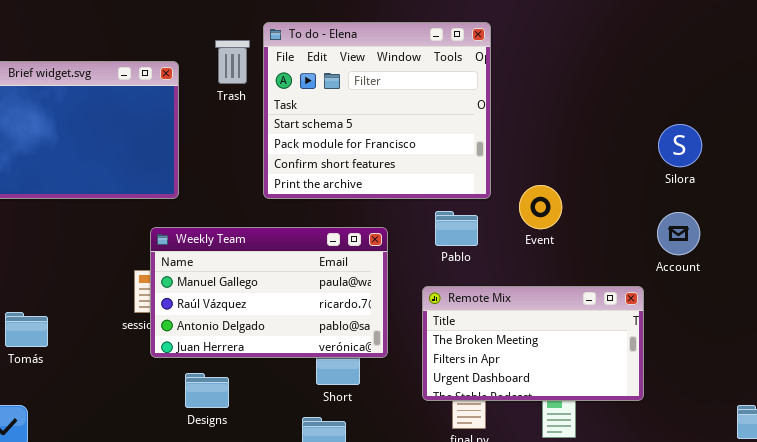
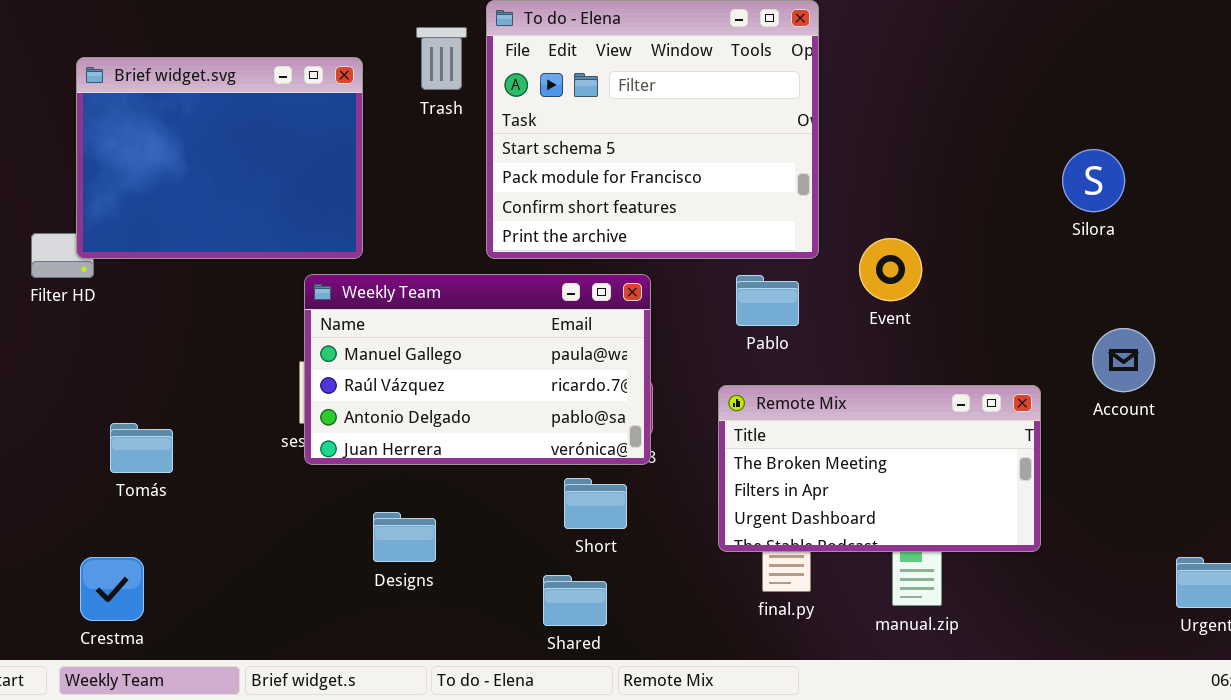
Account: [657,212,700,255] -> [1092,328,1155,392], moved
Weekly Team: [150,227,388,358] -> [304,274,651,465], moved

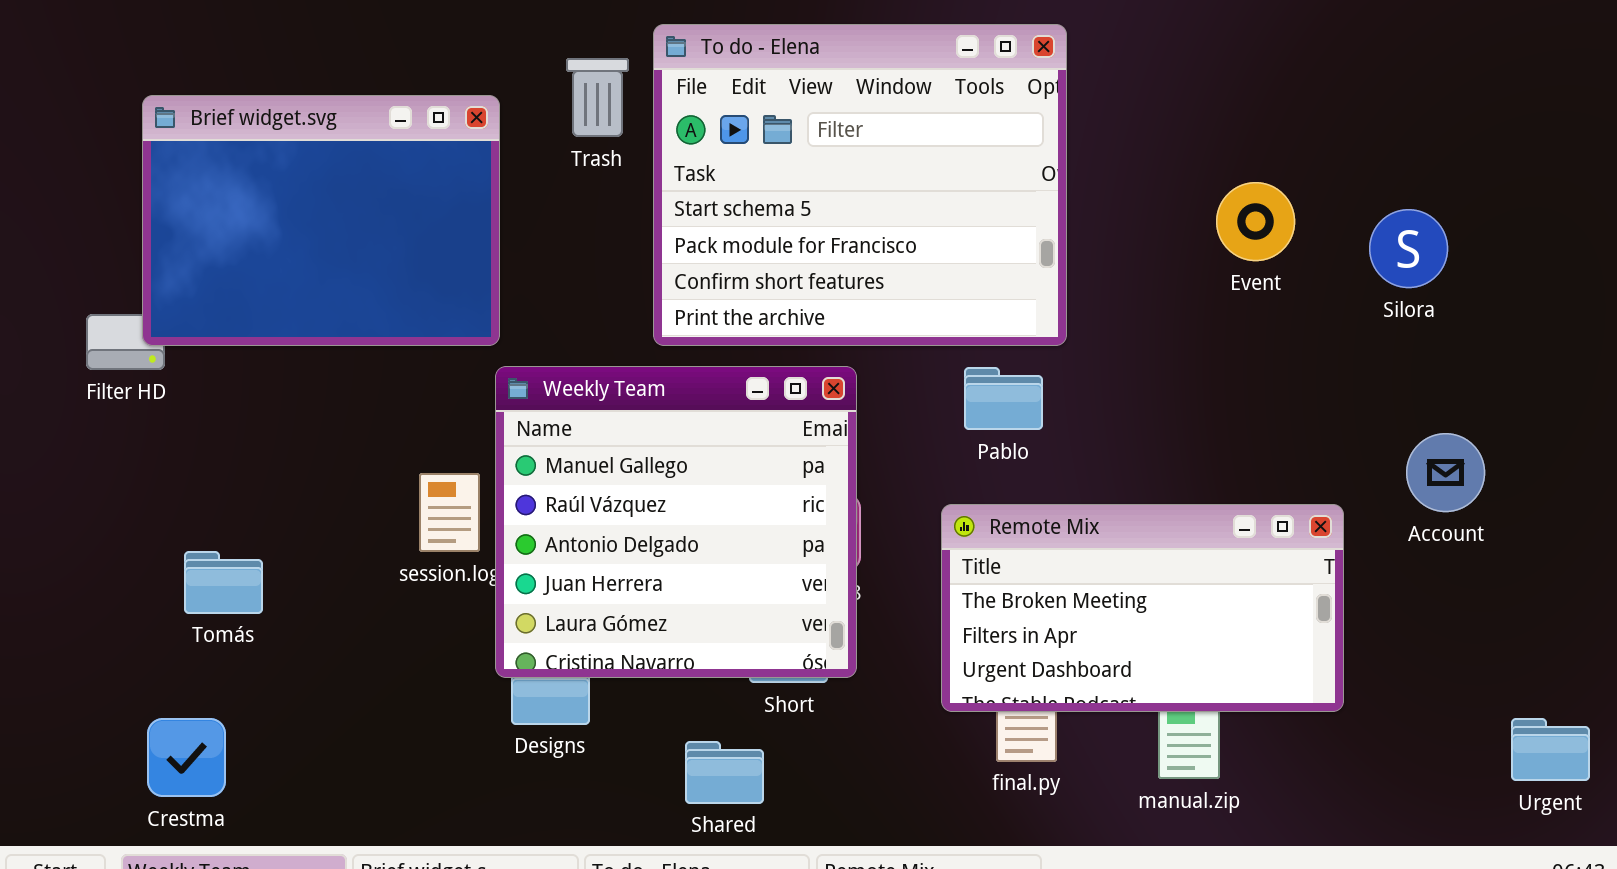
Event: [859,238,922,301] -> [1216,182,1295,261], moved
Weekly Team: [304,274,651,465] -> [495,366,857,678], resized
Shared: [543,575,607,626] -> [685,741,764,804], moved

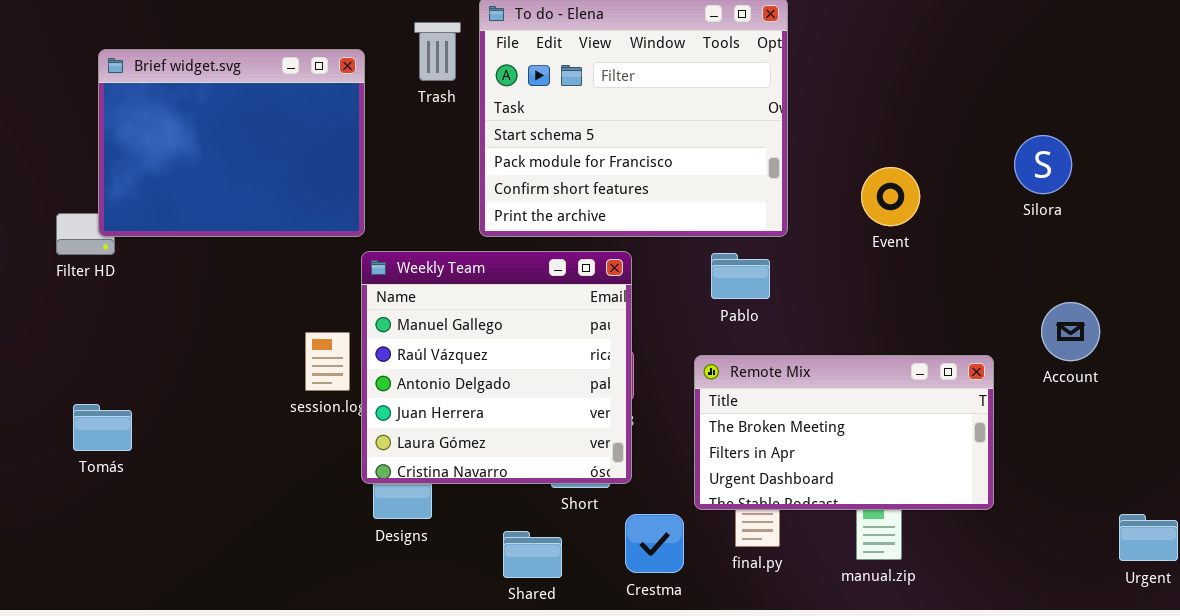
Event: [1216,182,1295,261] -> [861,167,920,226], moved
Tomás: [184,551,263,614] -> [73,404,132,451], moved
Crestma: [147,718,226,797] -> [625,514,684,573], moved

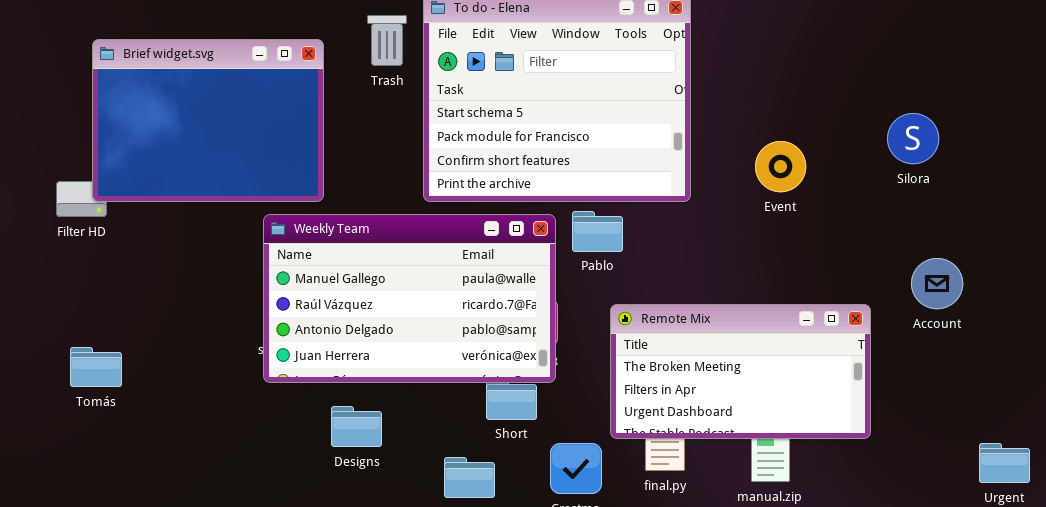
Weekly Team: [361,251,632,484] -> [263,214,556,383], resized
Pablo: [711,253,770,299] -> [572,211,623,252], moved

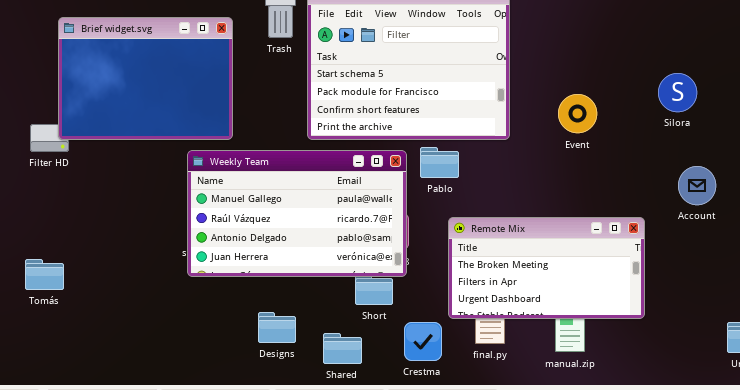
Account: [911,258,963,309] -> [678,166,716,205], moved
Tomás: [70,347,122,387] -> [25,259,64,290], moved
Designs: [331,406,382,447] -> [258,312,296,343], moved

